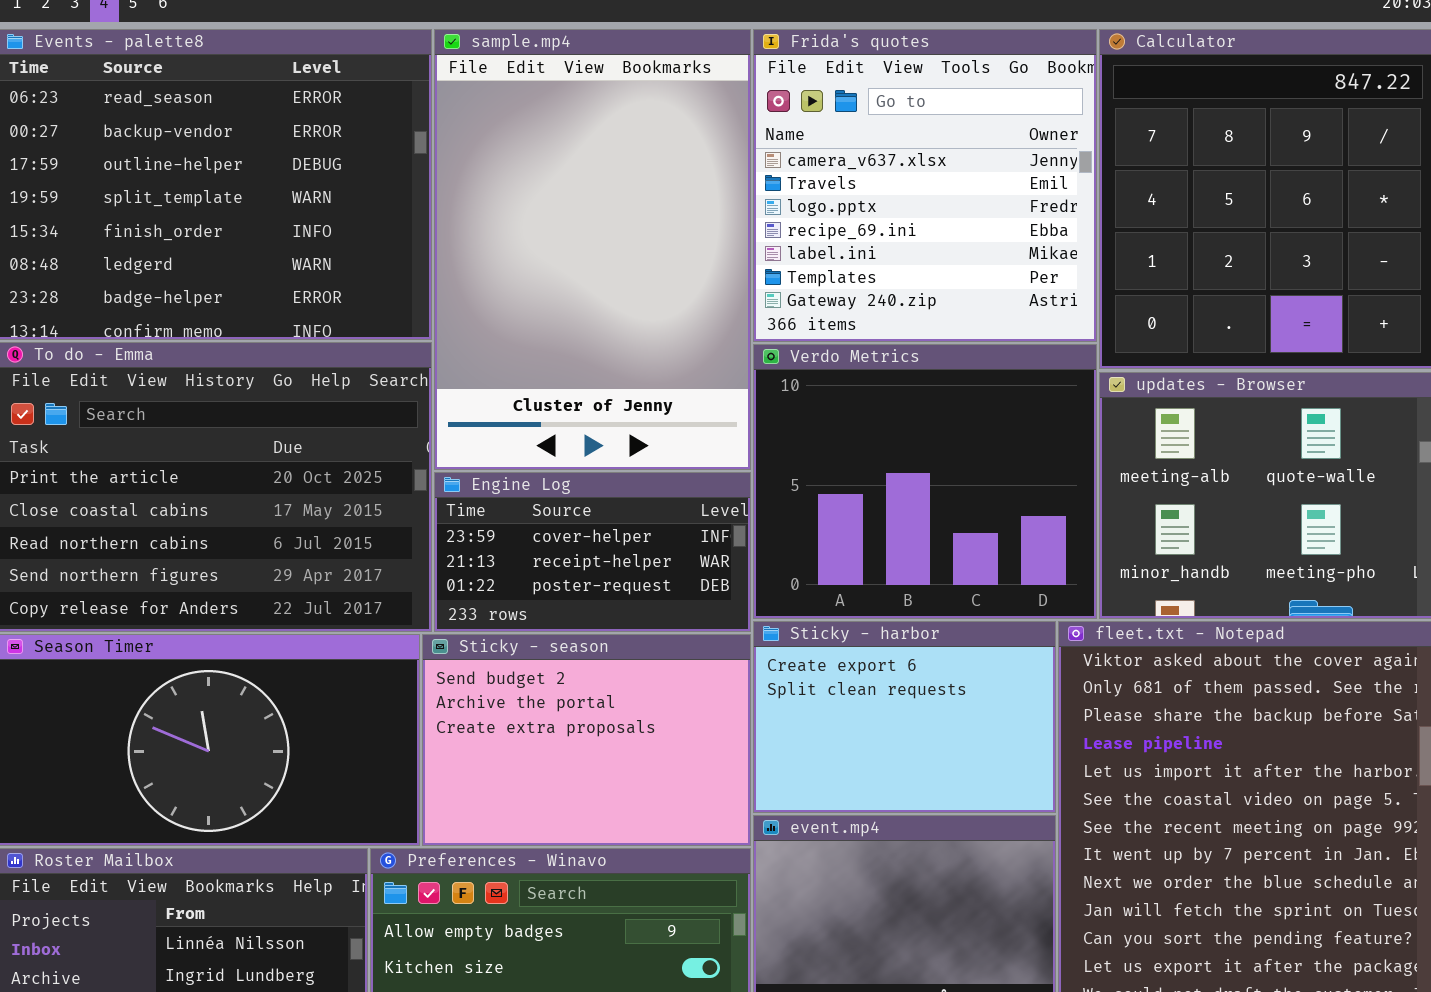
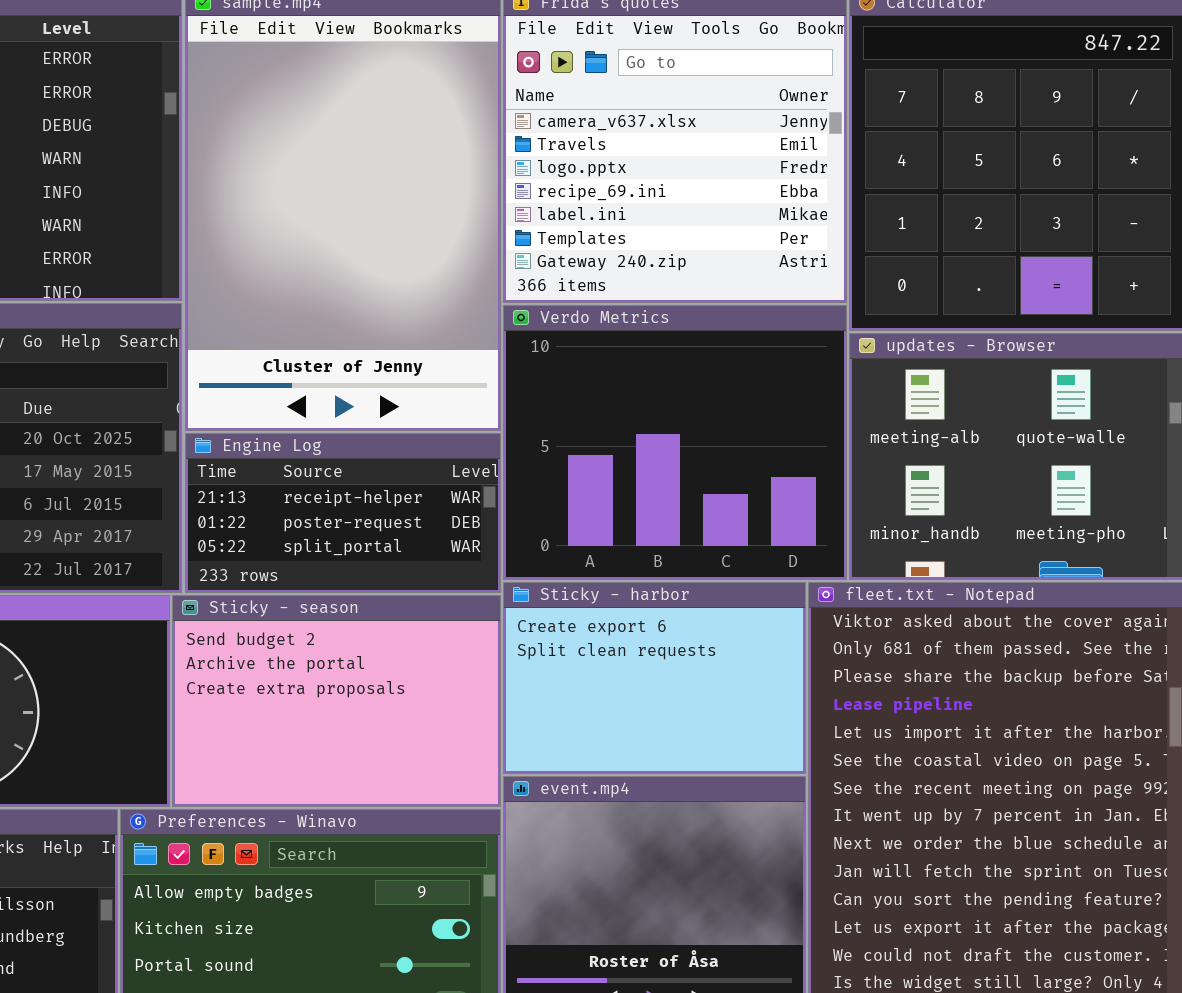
Engine Log: [434,472,751,632] -> [185,433,501,593], scrolled down 1 row

